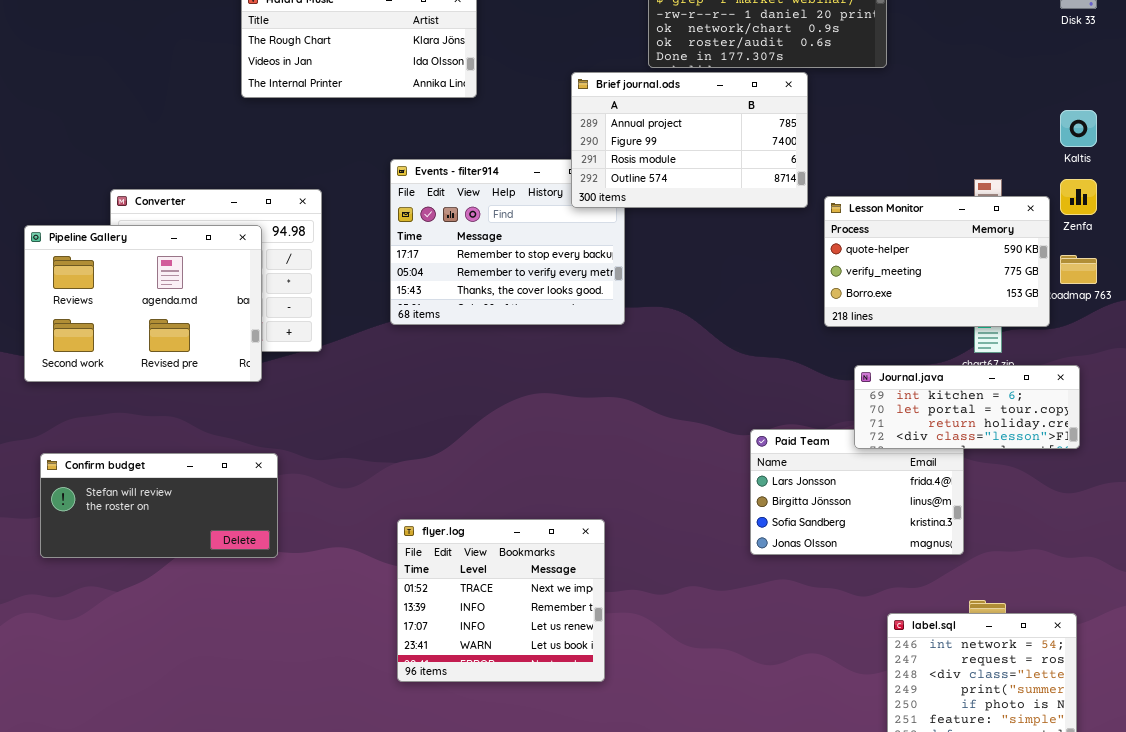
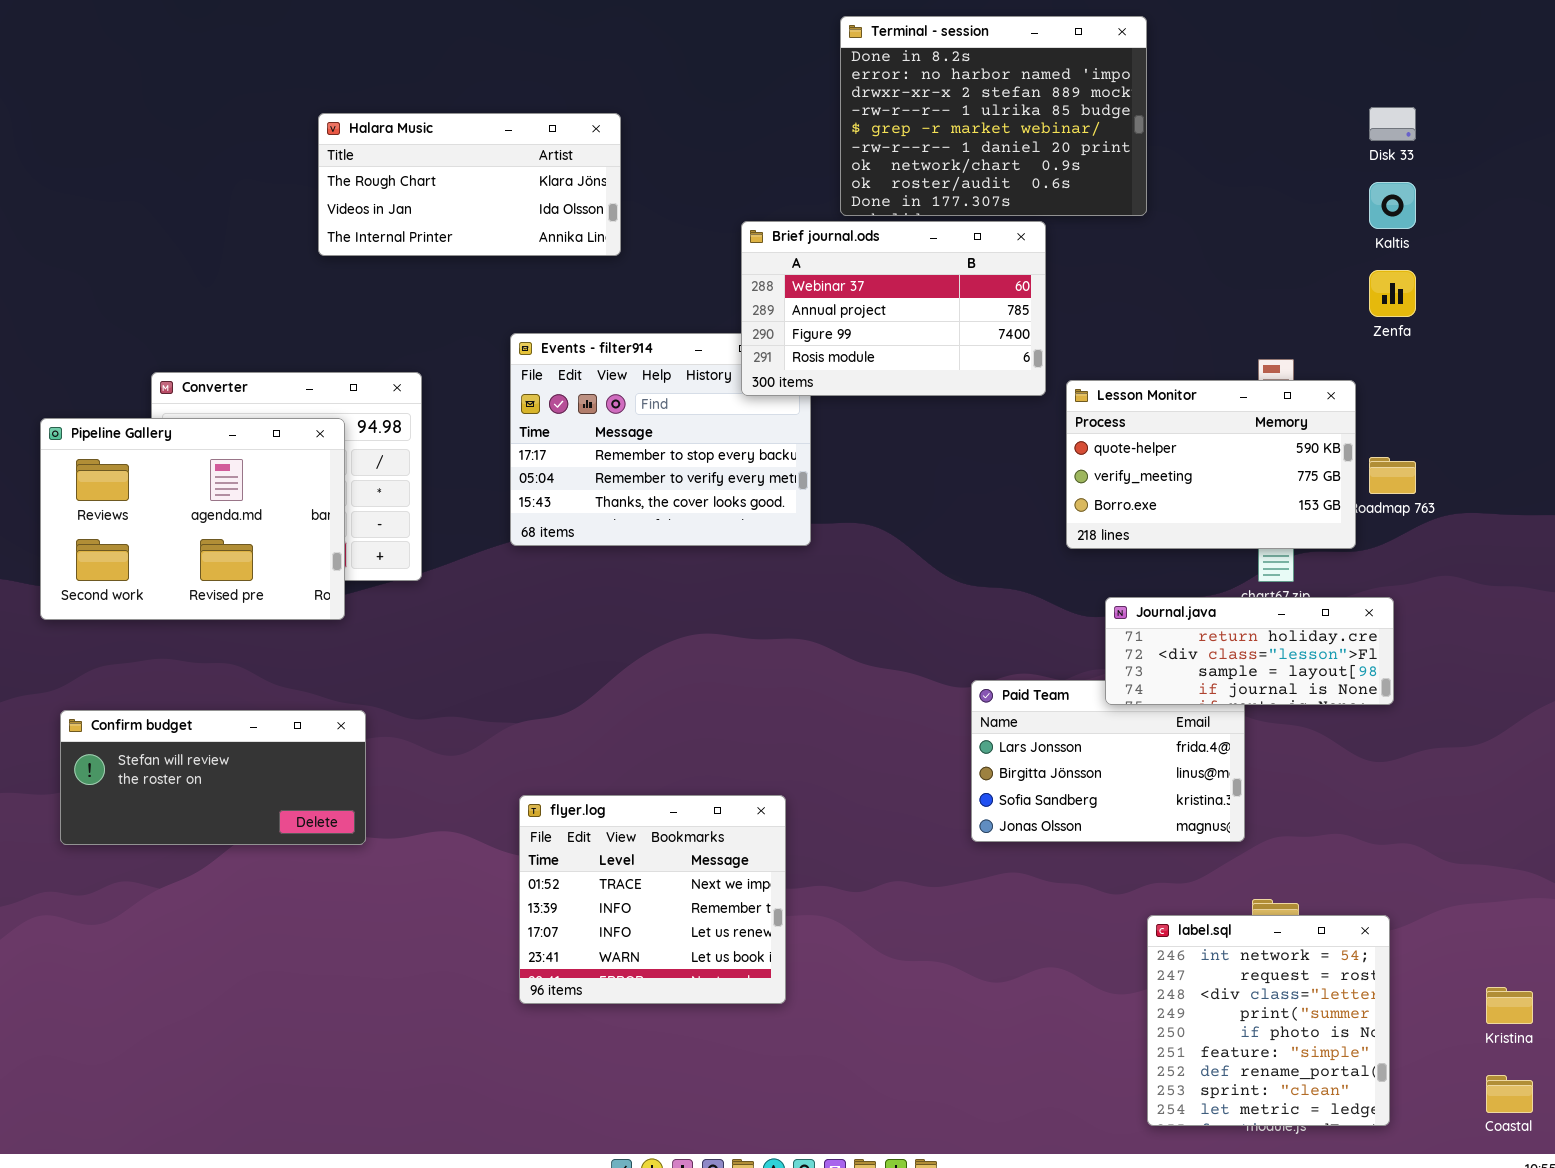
Brief journal.ods: [571,72,808,208] -> [741,221,1046,396], scrolled up 1 row
Kaltis: [1060,110,1097,147] -> [1369,182,1416,229], moved
Zenfa: [1060,179,1097,215] -> [1369,270,1416,317], moved
Journal.java: [854,365,1080,449] -> [1105,597,1394,705], scrolled down 2 rows

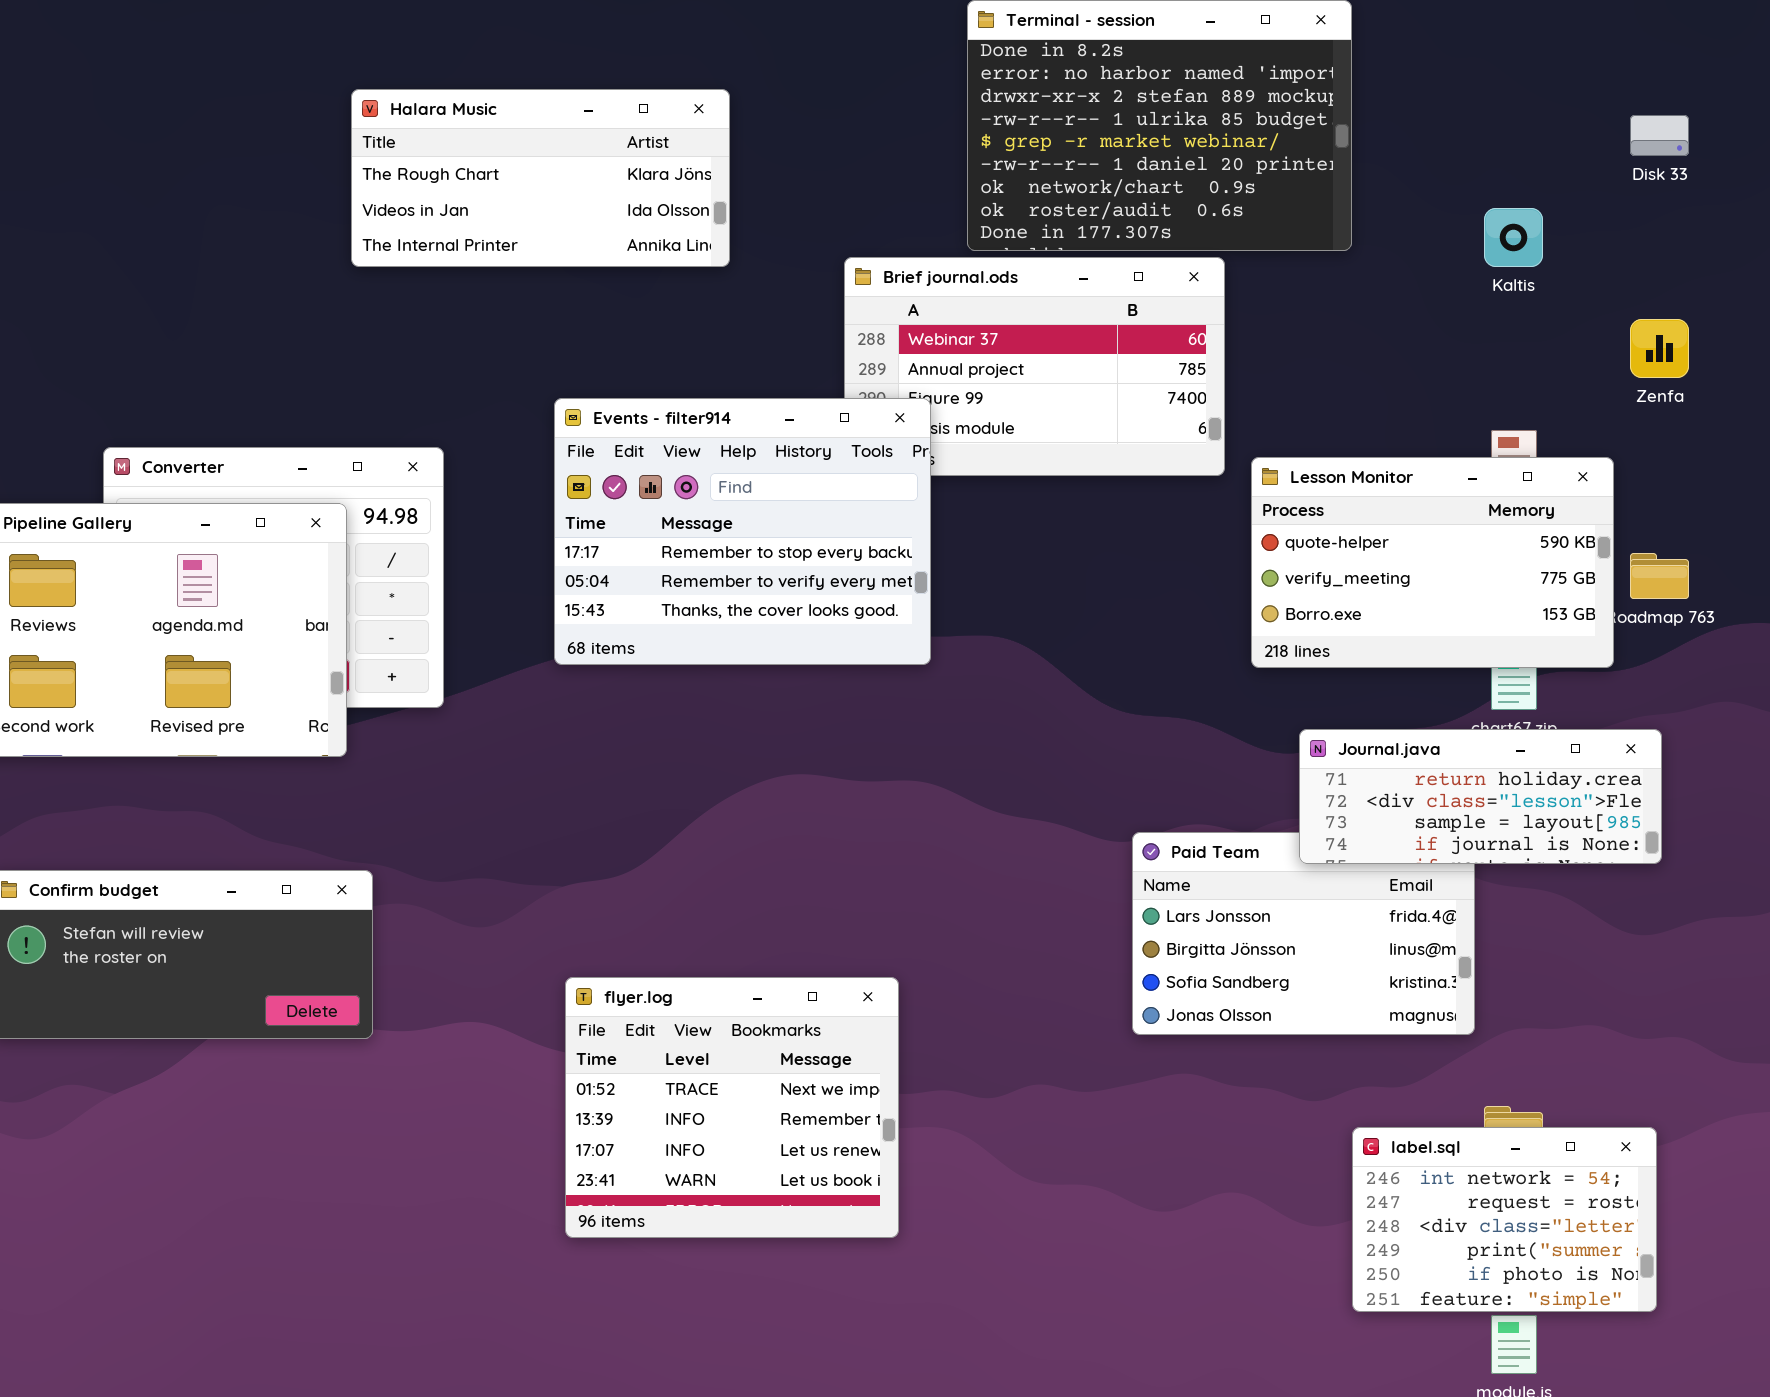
Halara Music: [318,113,621,256] -> [351,89,730,267], moved
Kaltis: [1369,182,1416,229] -> [1484,208,1543,267], moved
Events - filter914: [510,333,811,546] -> [554,398,931,665], raised
label.sql: [1147,915,1390,1126] -> [1352,1127,1657,1312], resized

